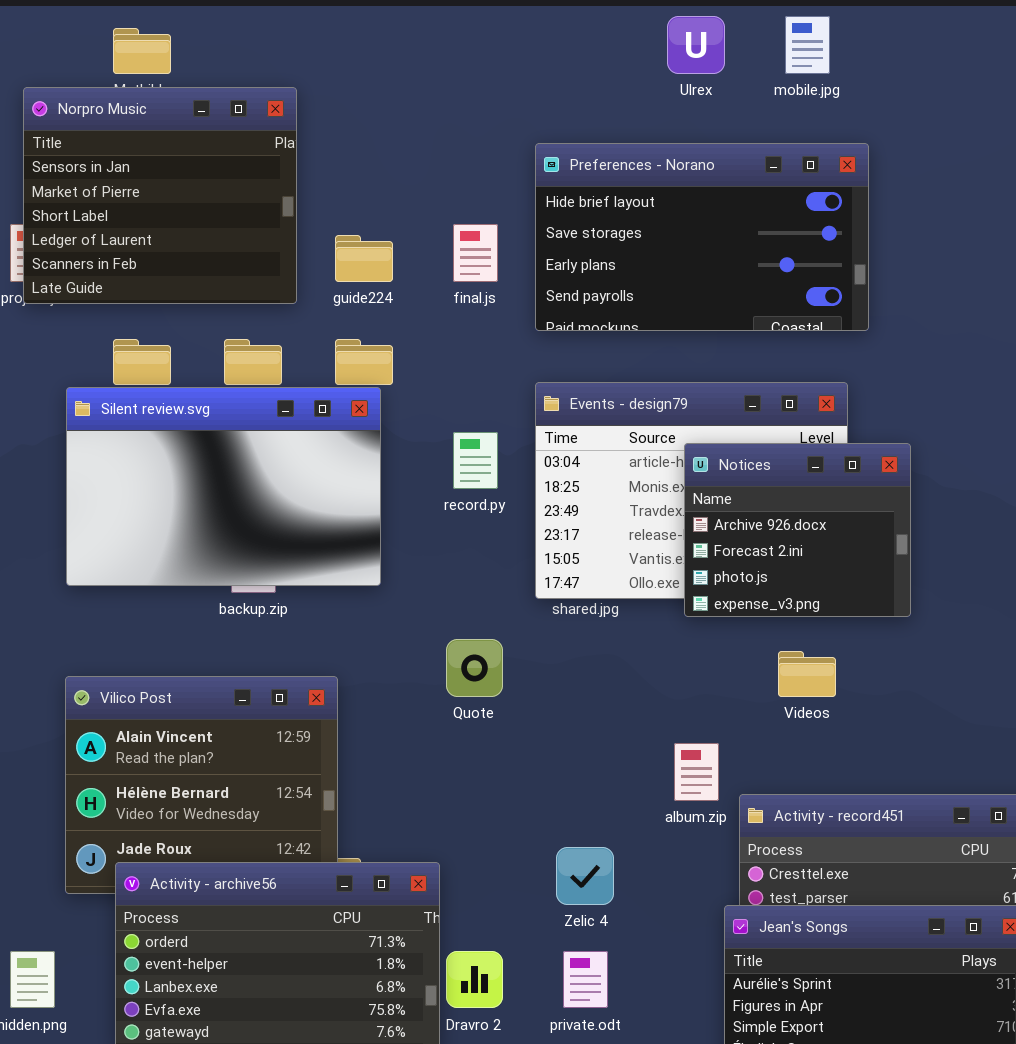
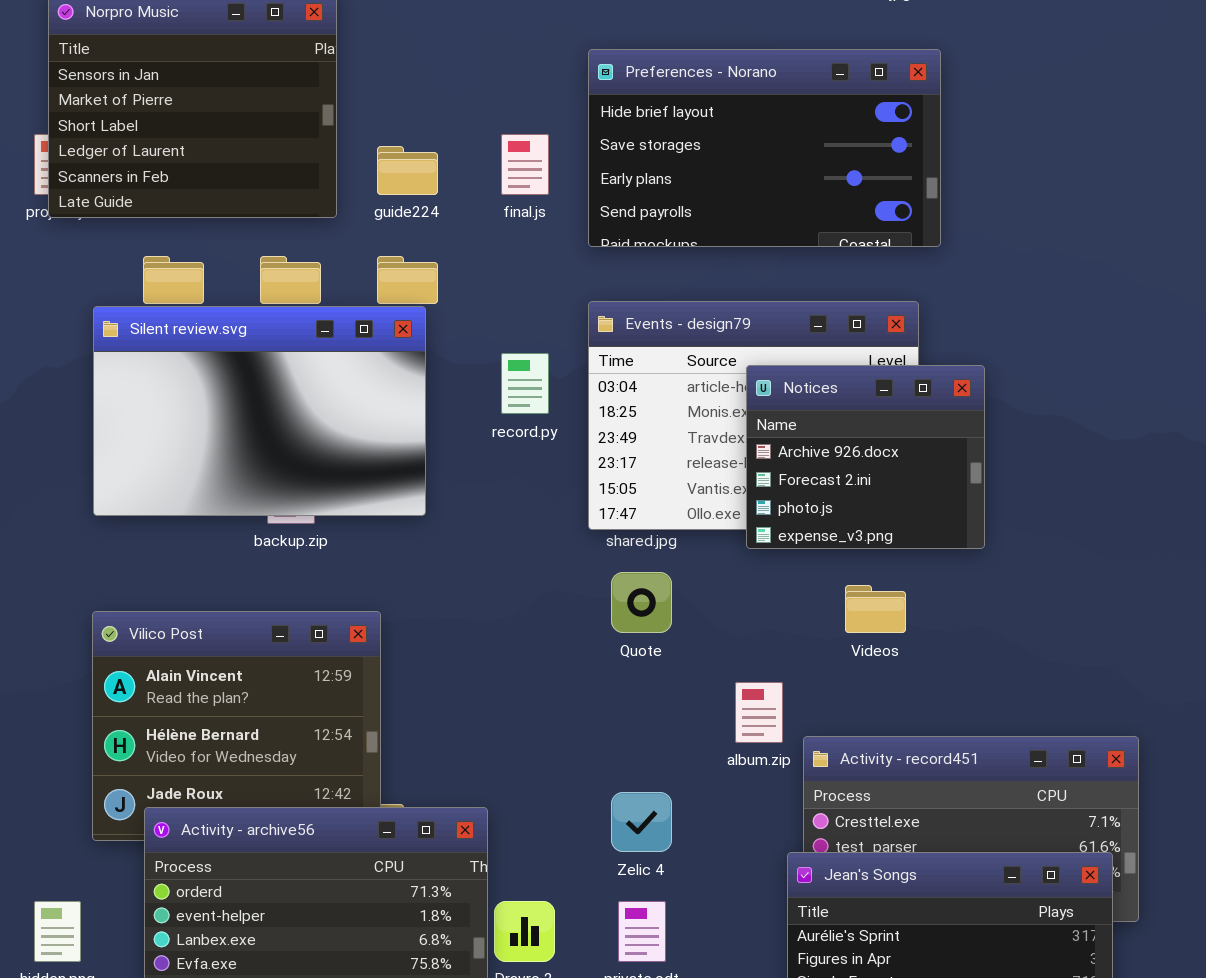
Quote: [446,639,503,697] -> [611,572,672,633], moved

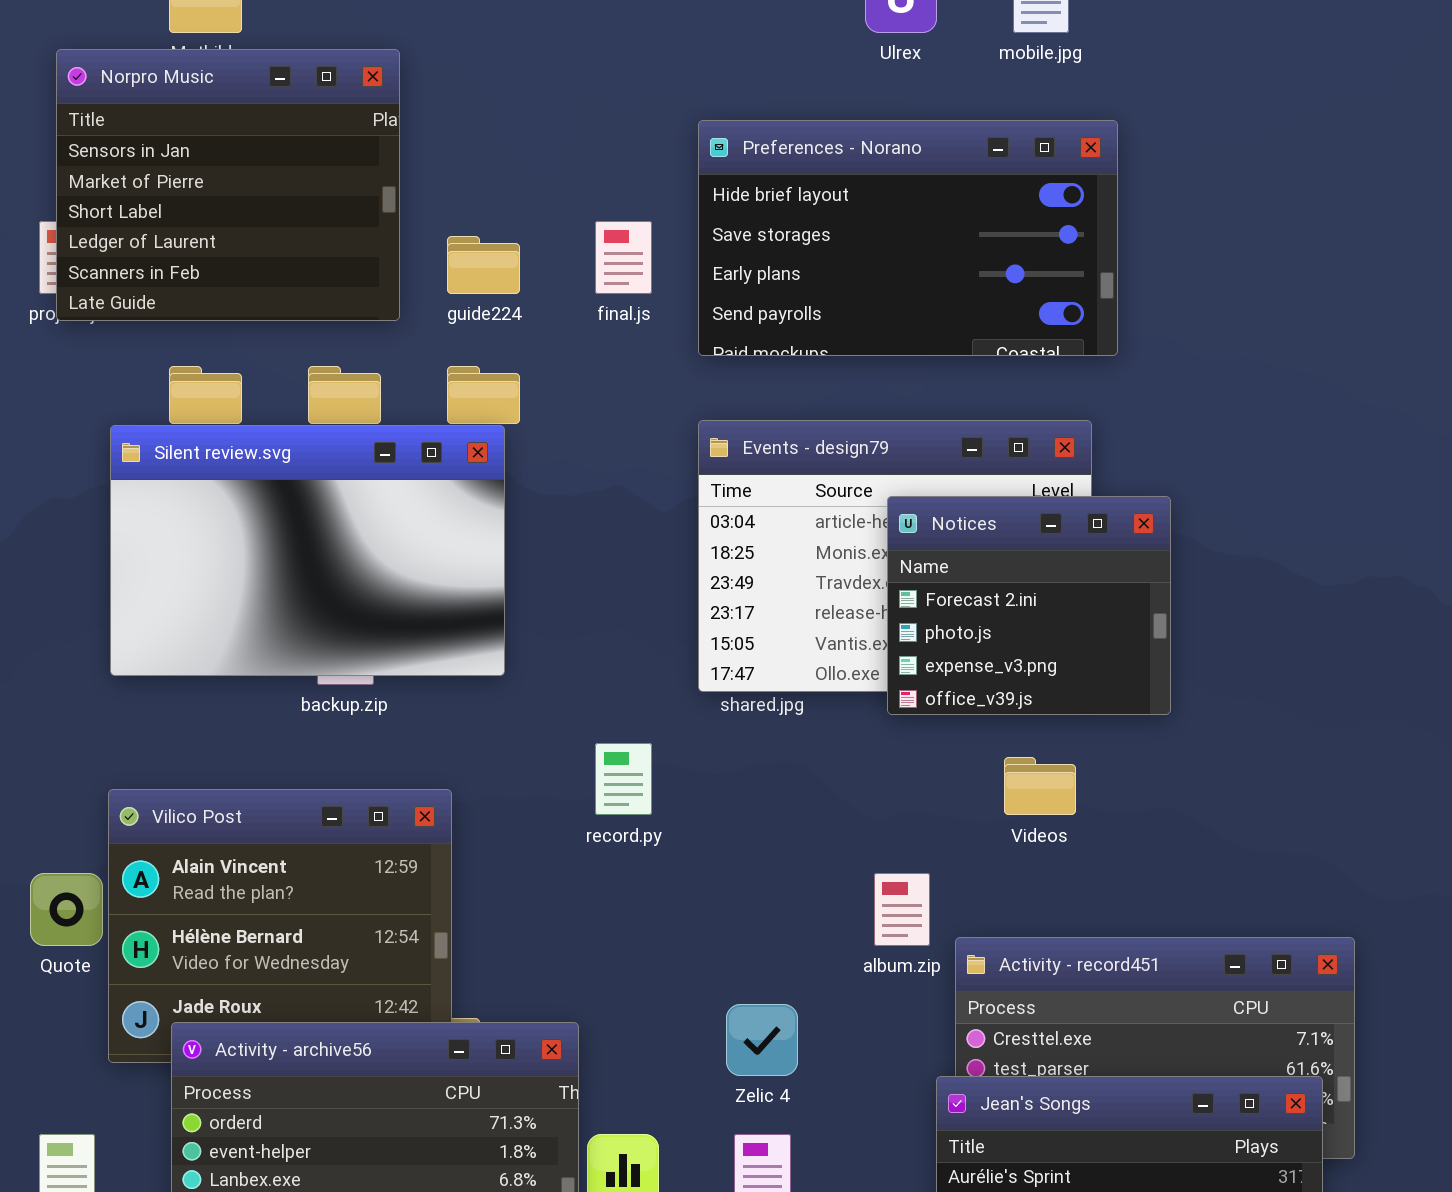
record.py: [501,353,549,414] -> [595,743,652,815], moved
Notices: [746,365,985,549] -> [887,496,1171,715], scrolled down 1 row
Quote: [611,572,672,633] -> [30,873,103,946], moved

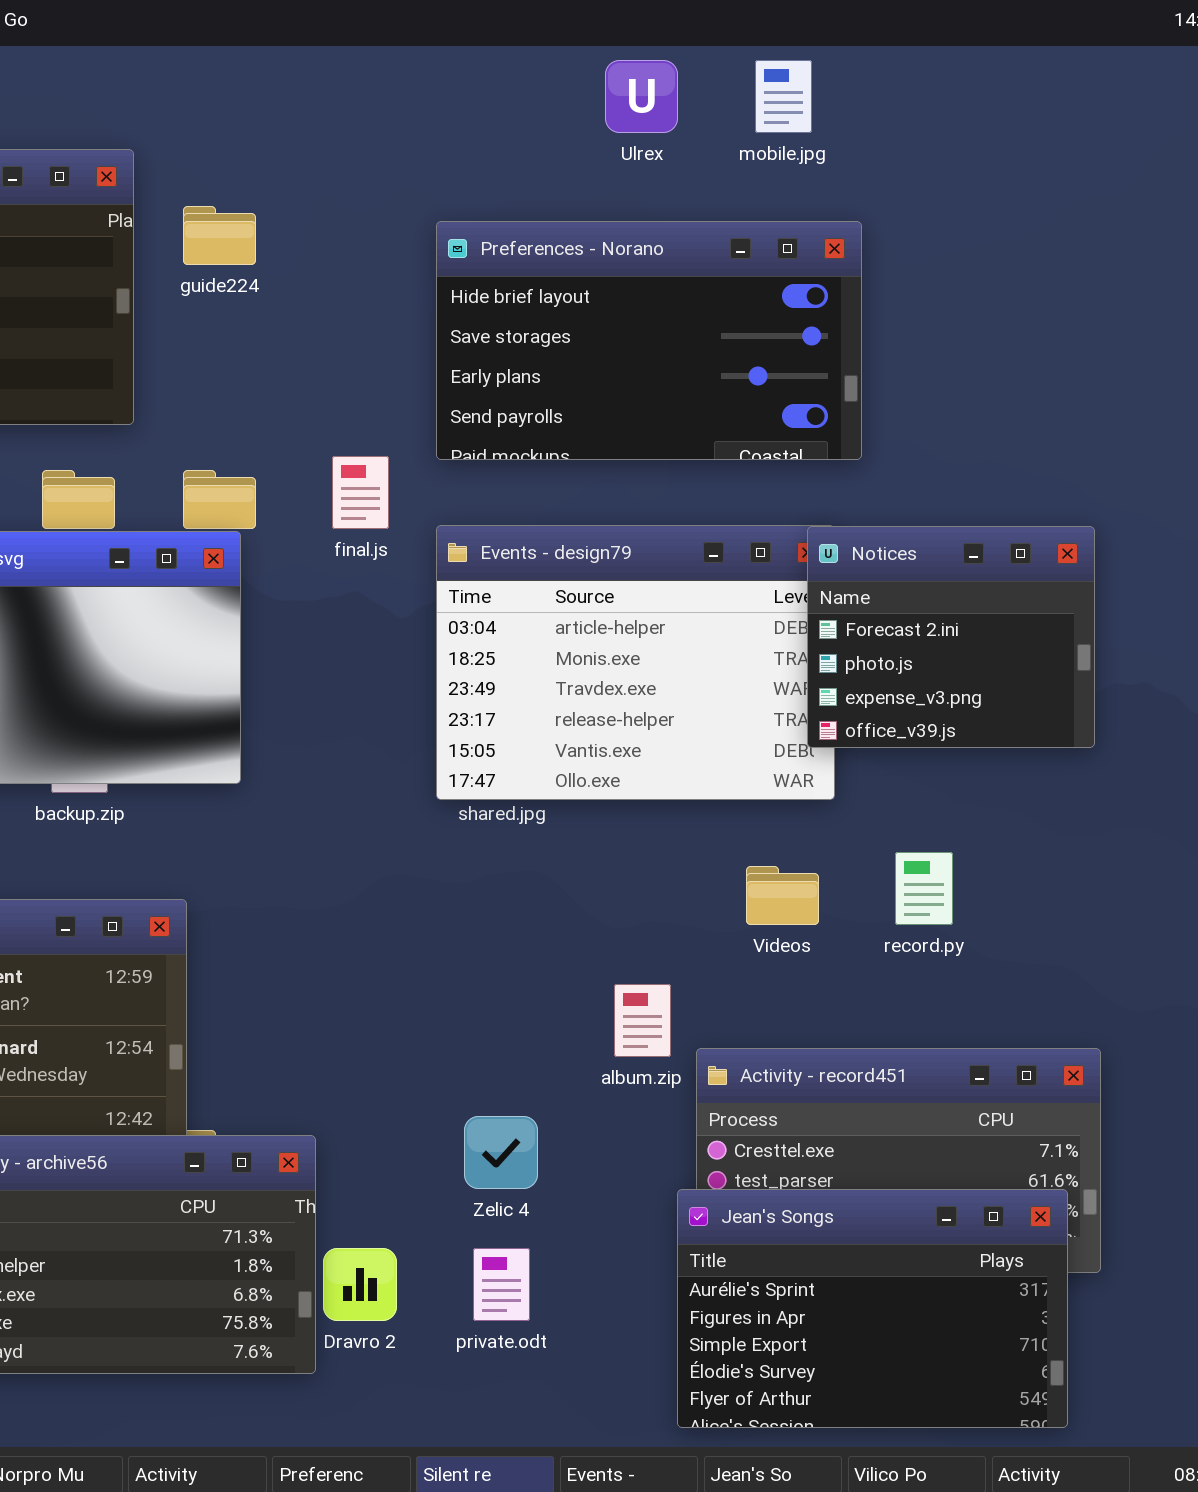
final.js: [595,221,652,294] -> [332,456,389,529], moved
guide224: [447,236,520,294] -> [183,206,256,265], moved
Notices: [887,496,1171,715] -> [807,526,1095,748], moved
record.py: [595,743,652,815] -> [895,852,953,925], moved

